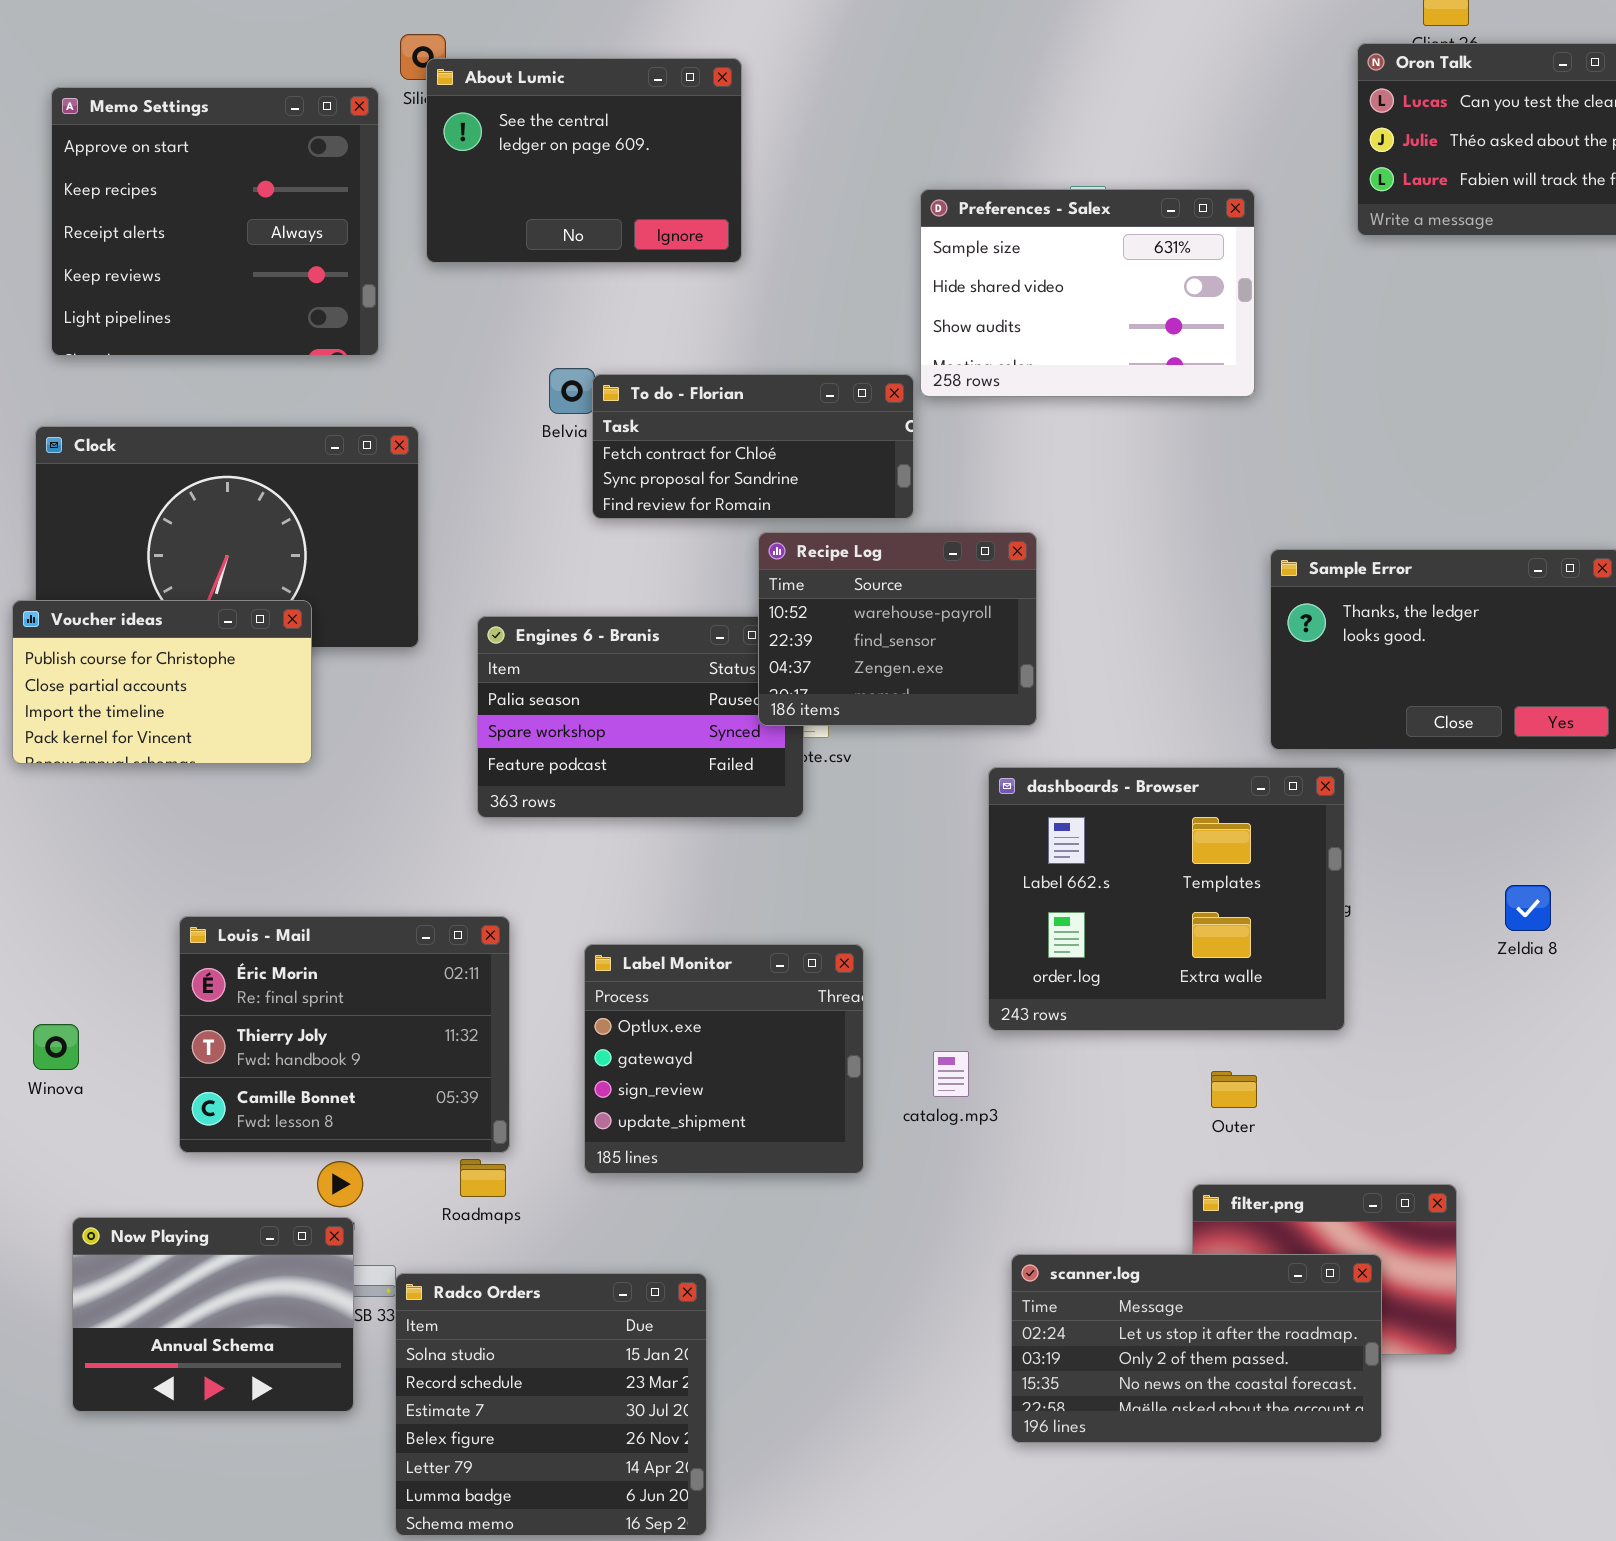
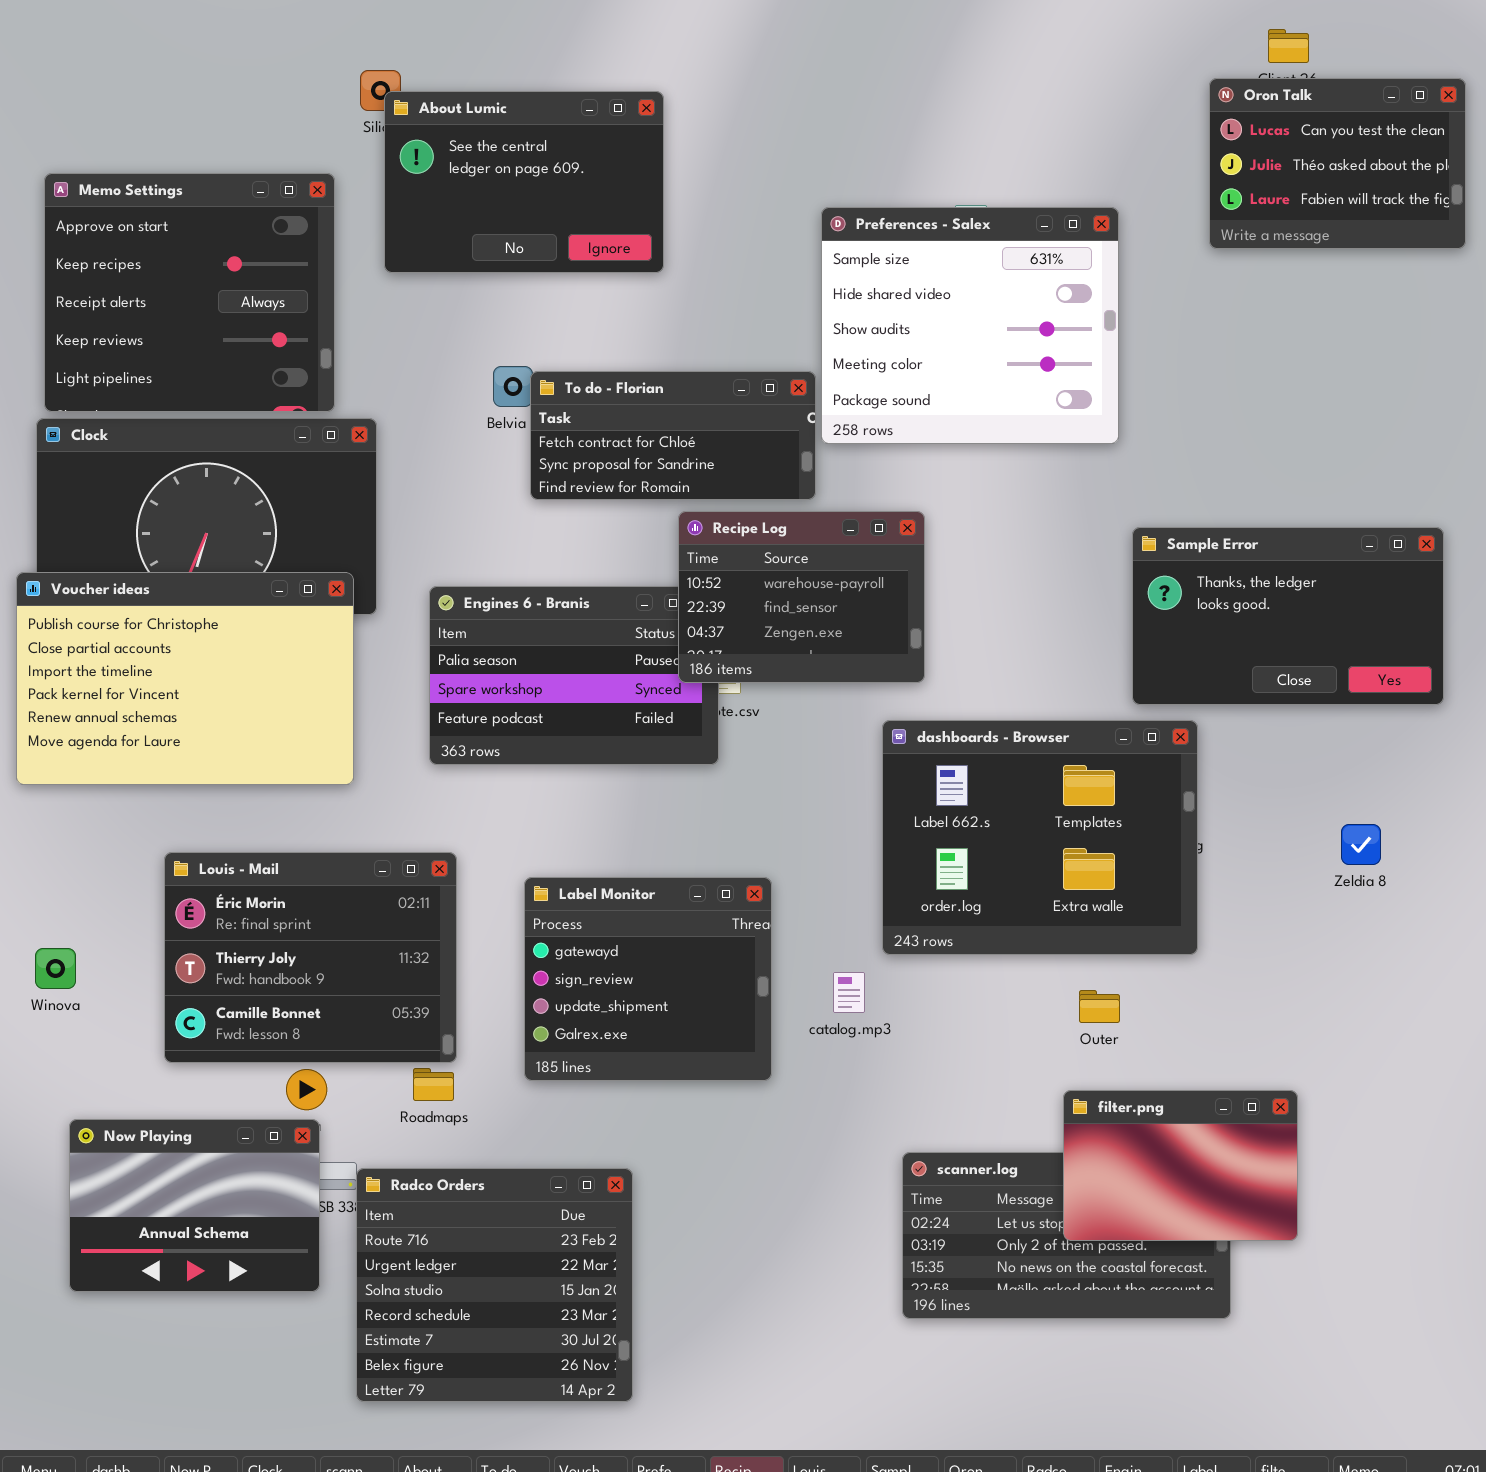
Memo Settings: [51,87,379,356] -> [44,173,335,412], moved
Preferences - Salex: [920,189,1255,397] -> [821,207,1119,444], resized
Voucher ideas: [12,600,312,764] -> [16,572,354,785], resized
Label Monitor: [584,944,864,1174] -> [524,877,772,1081], scrolled down 1 row
filter.png: [1192,1184,1457,1355] -> [1063,1090,1298,1241], raised
Radco Orders: [395,1273,707,1536] -> [356,1168,633,1402], scrolled up 2 rows

